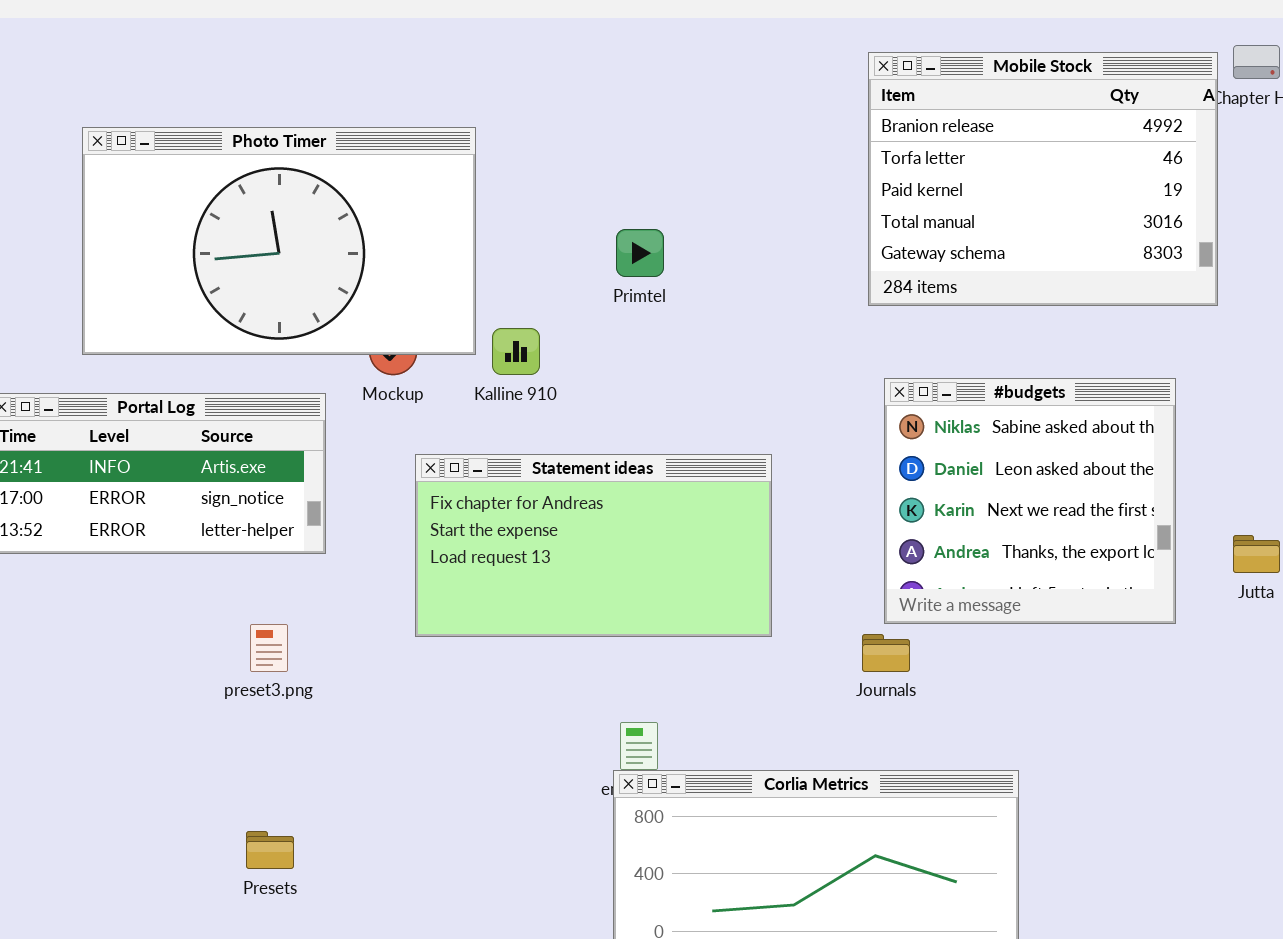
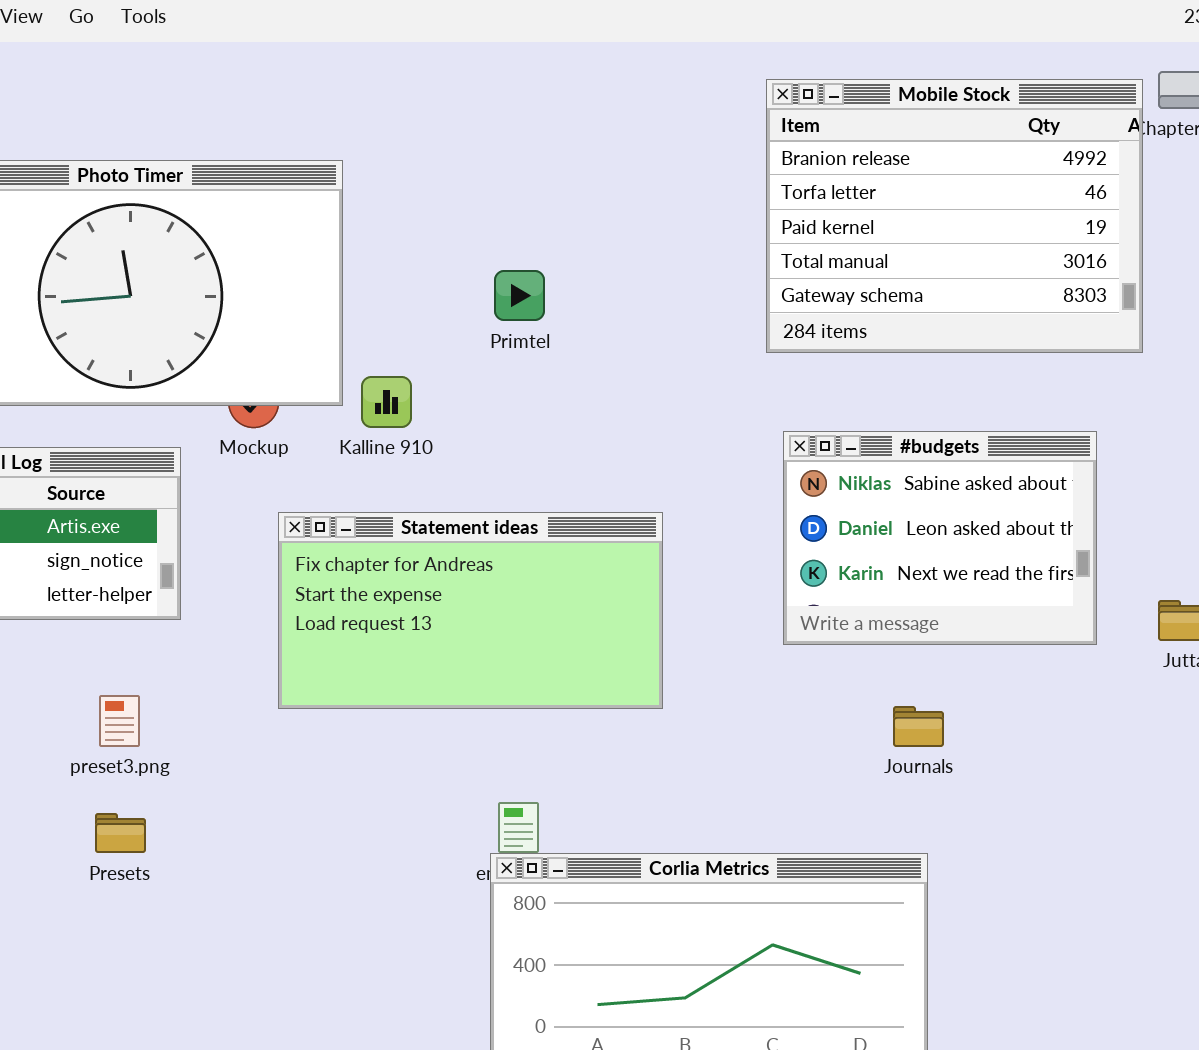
#budgets: [884,378,1176,624] -> [783,431,1097,645], resized
Journals: [862,634,910,672] -> [893,706,944,747], moved
Presets: [246,831,294,869] -> [95,813,146,853], moved

